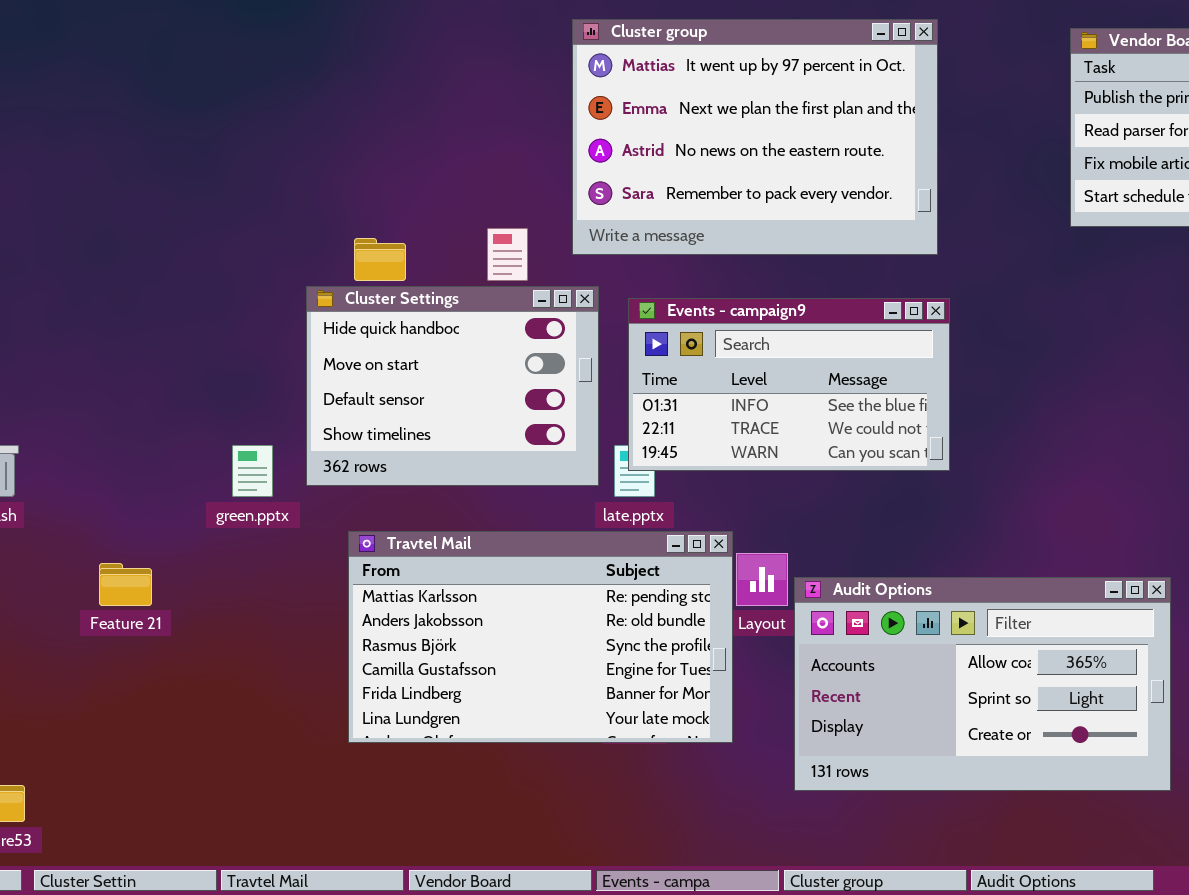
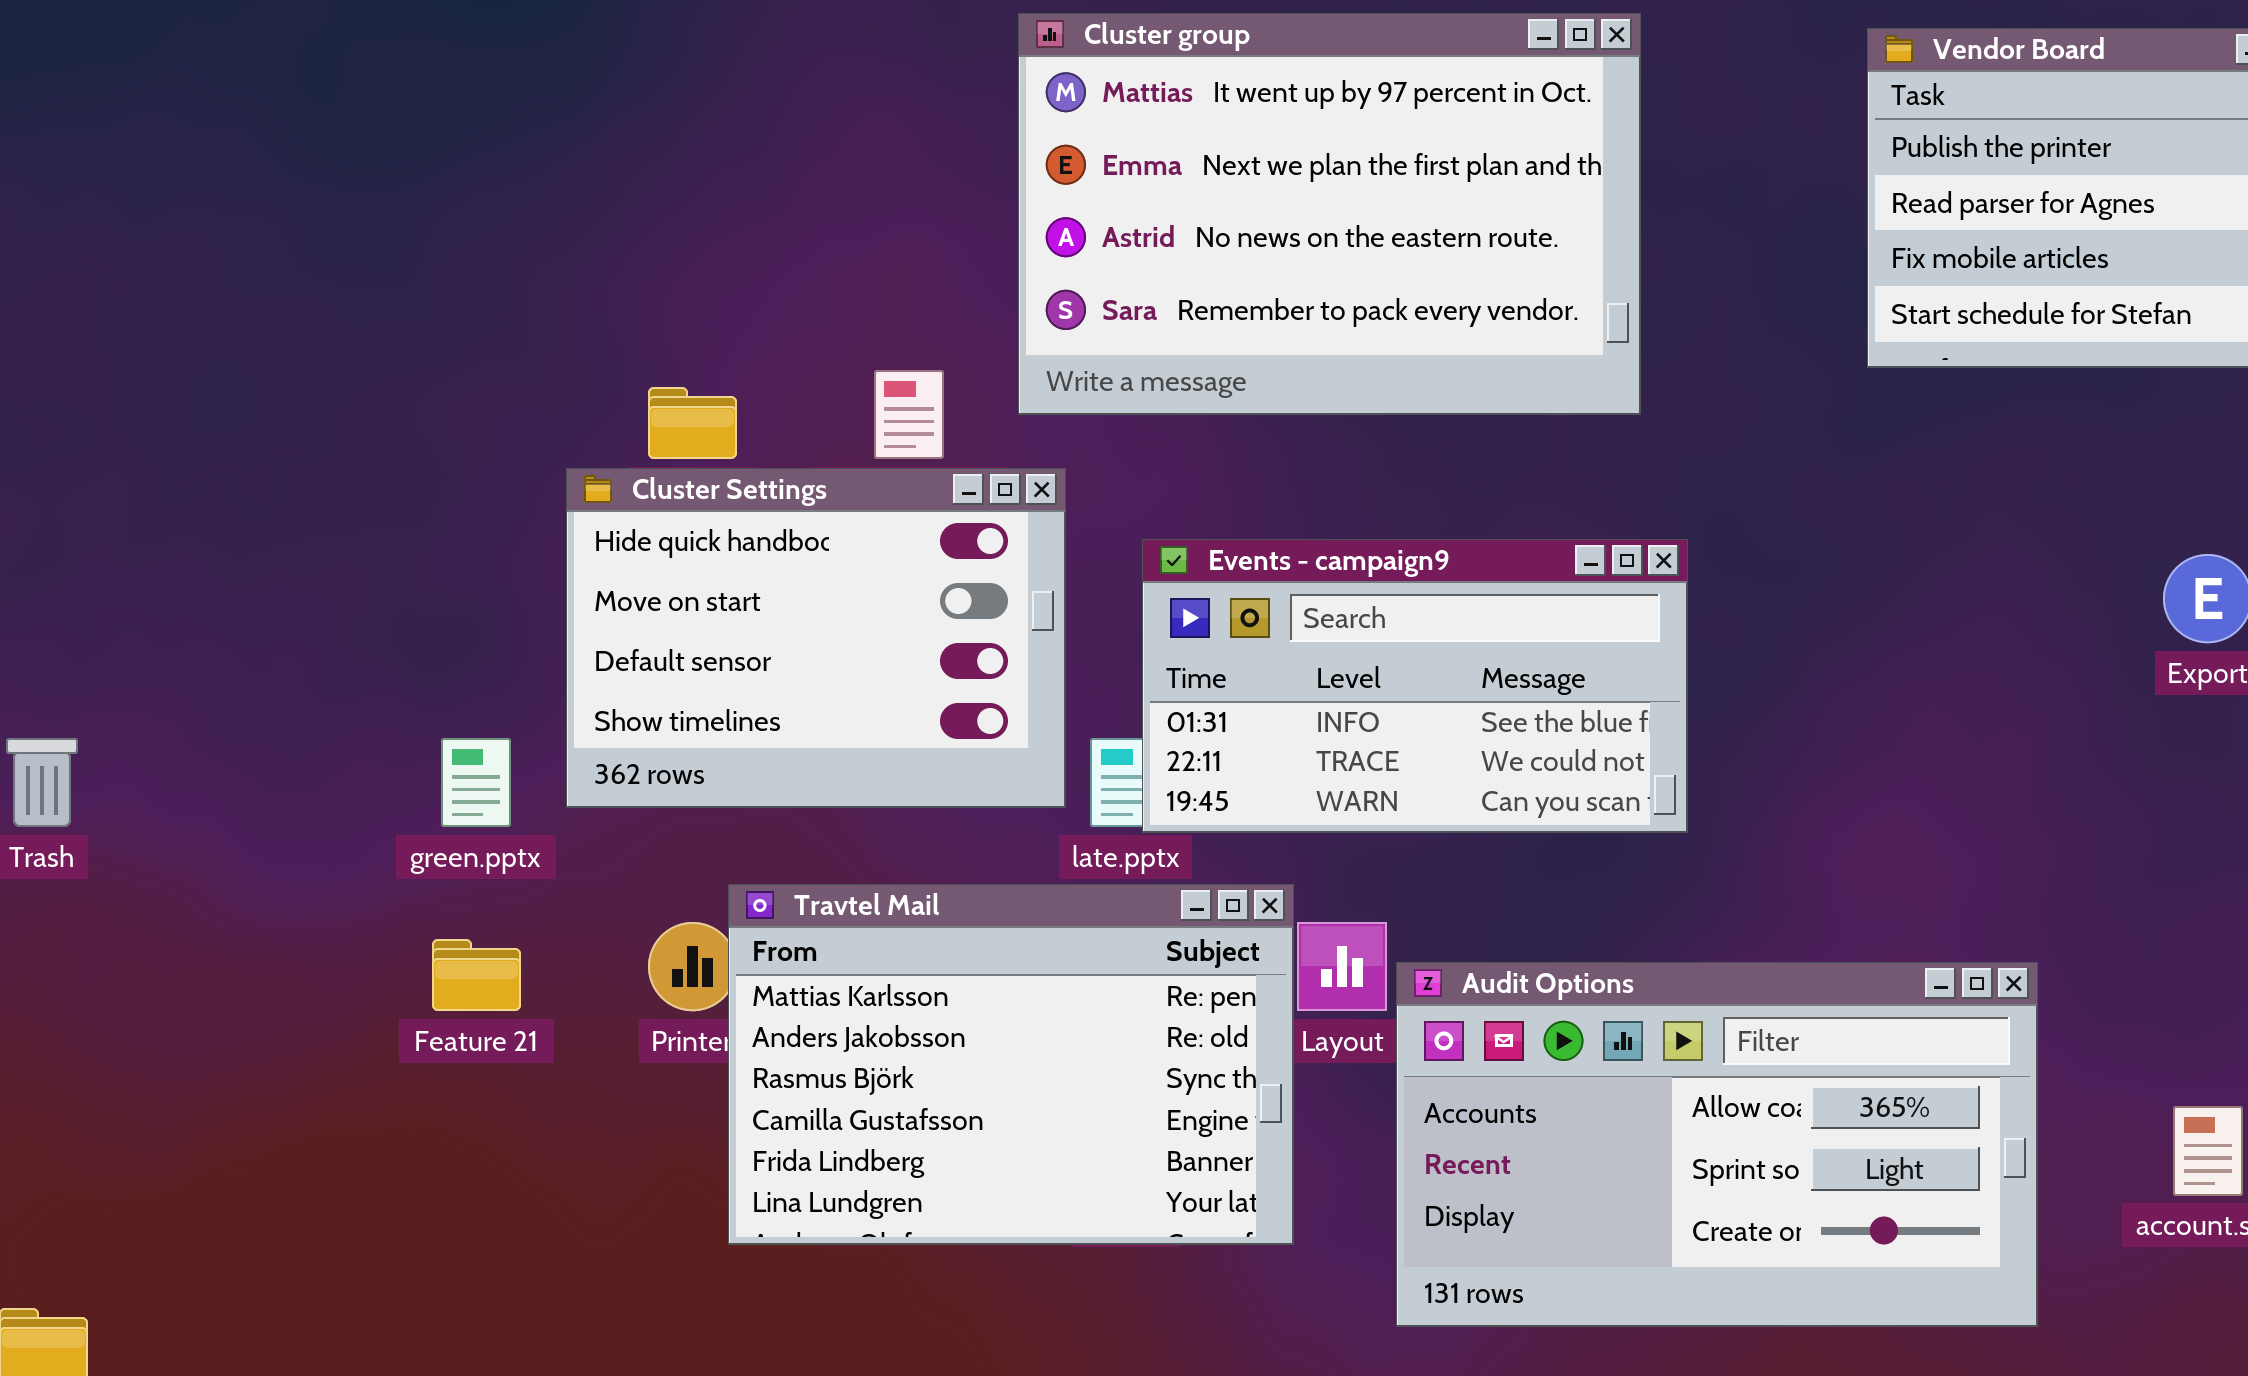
Events - campaign9: [628,298,950,471] -> [1142,539,1688,833], moved
Travtel Mail: [348,531,733,743] -> [728,884,1294,1245], resized
Feature 21: [99,563,152,606] -> [432,939,521,1011], moved

